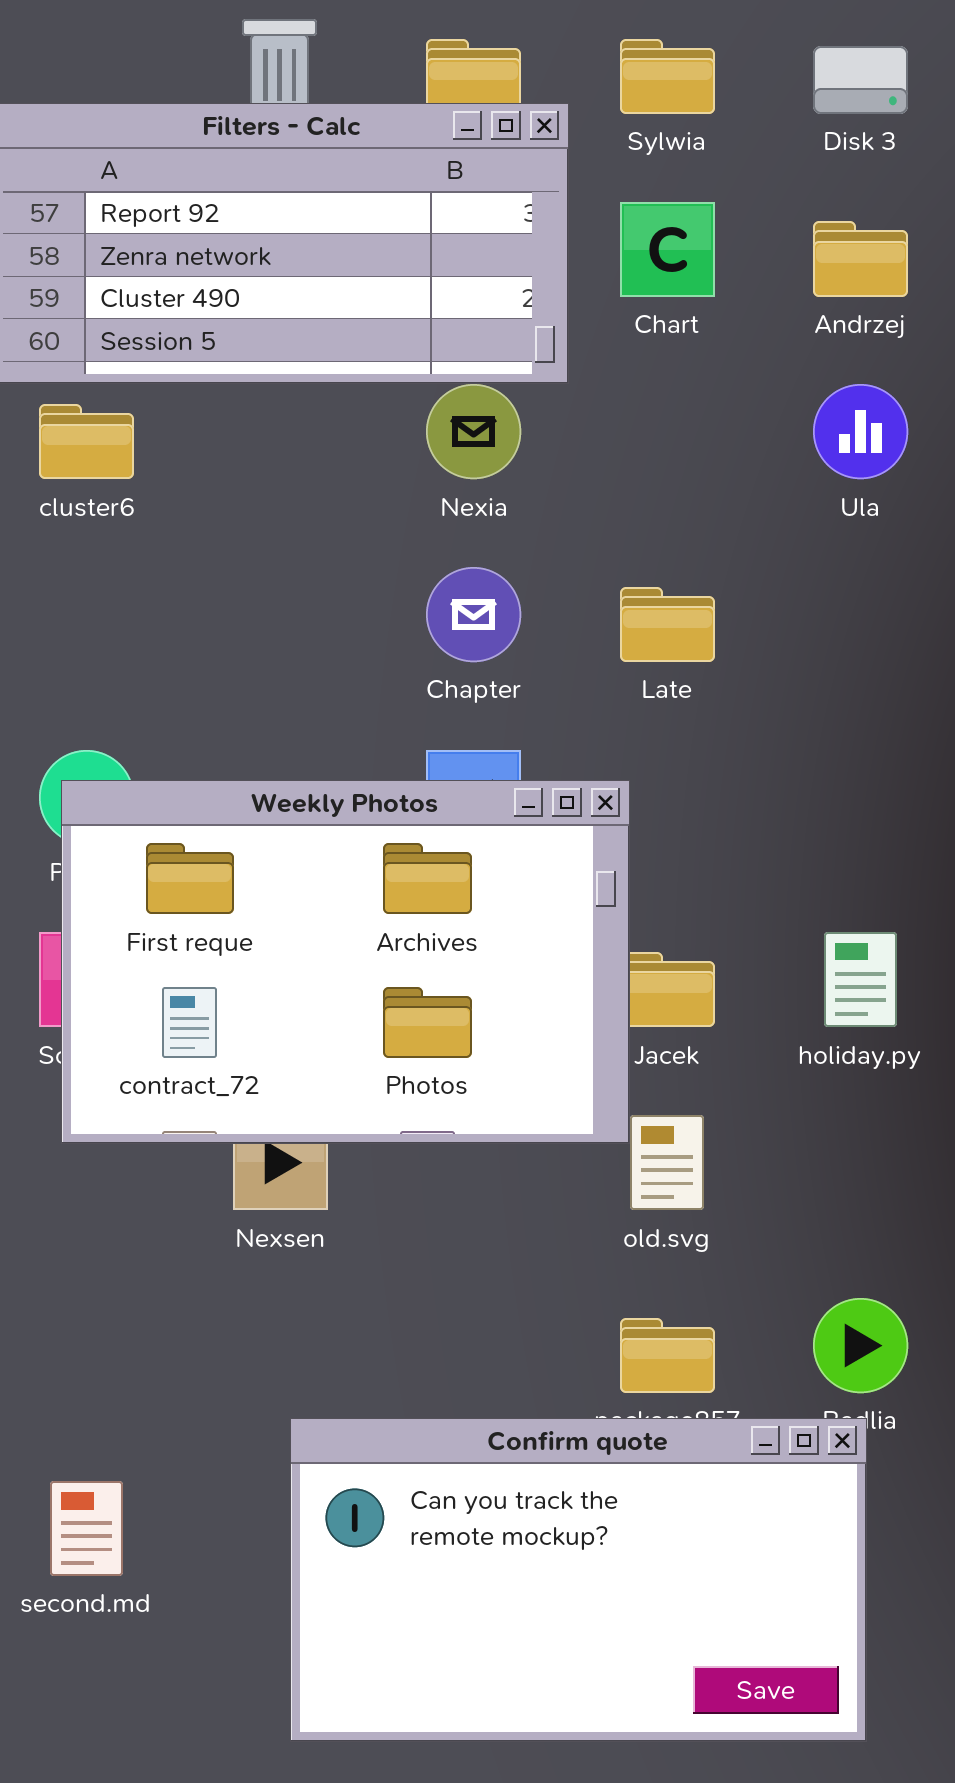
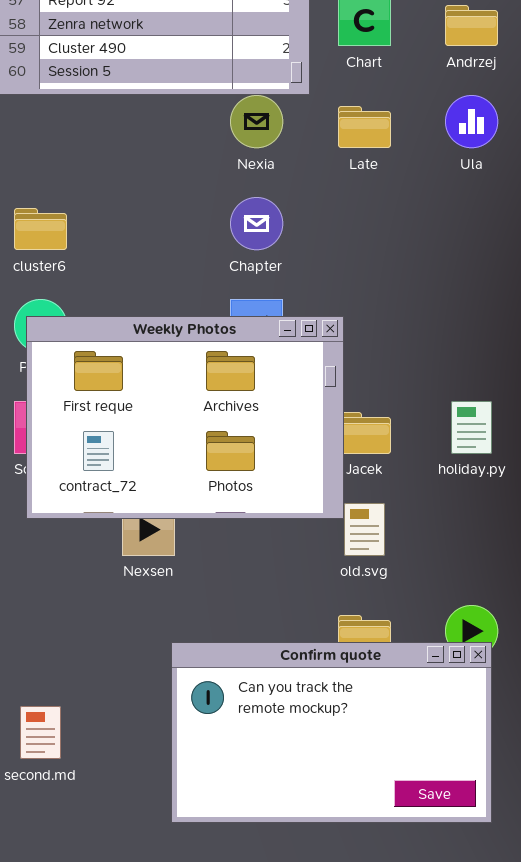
cluster6: [39,404,134,479] -> [14,208,67,250], moved
Late: [620,587,715,662] -> [338,106,391,148], moved
Confirm quote: [290,1418,867,1742] -> [171,642,492,823], moved

